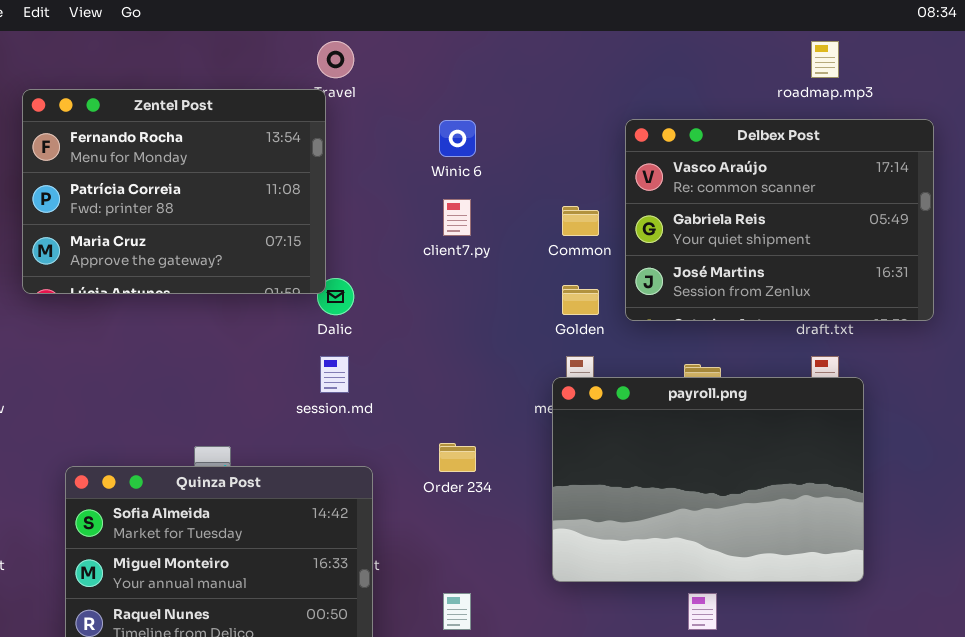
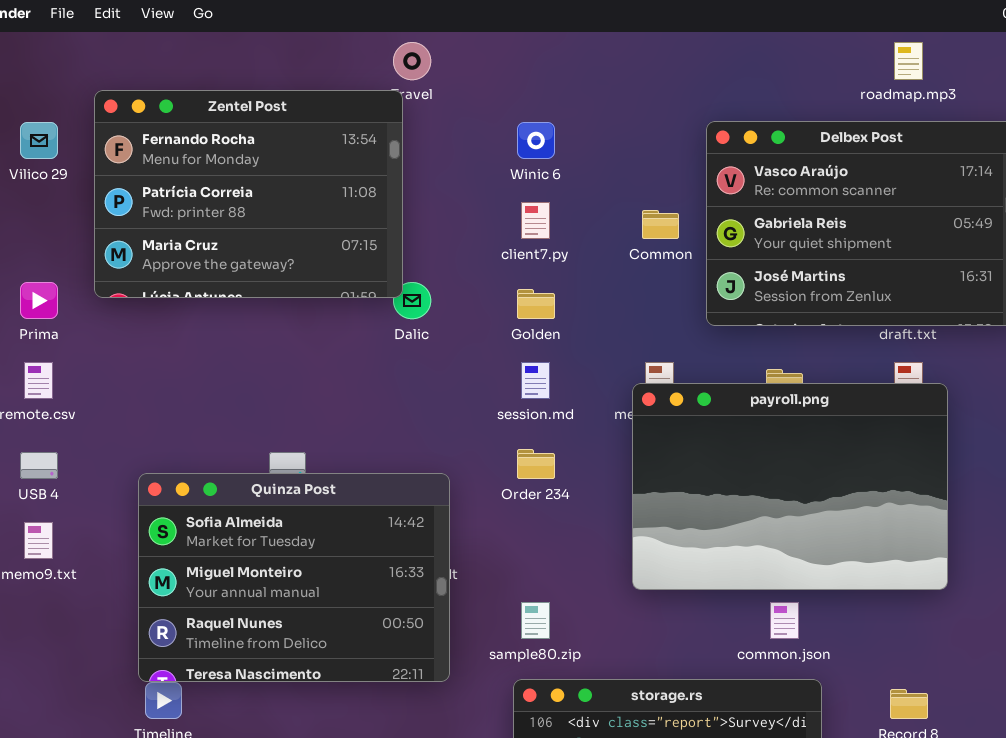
Golden: [562,285,599,315] -> [517,289,555,319], moved
session.md: [320,356,349,393] -> [521,362,550,399], moved

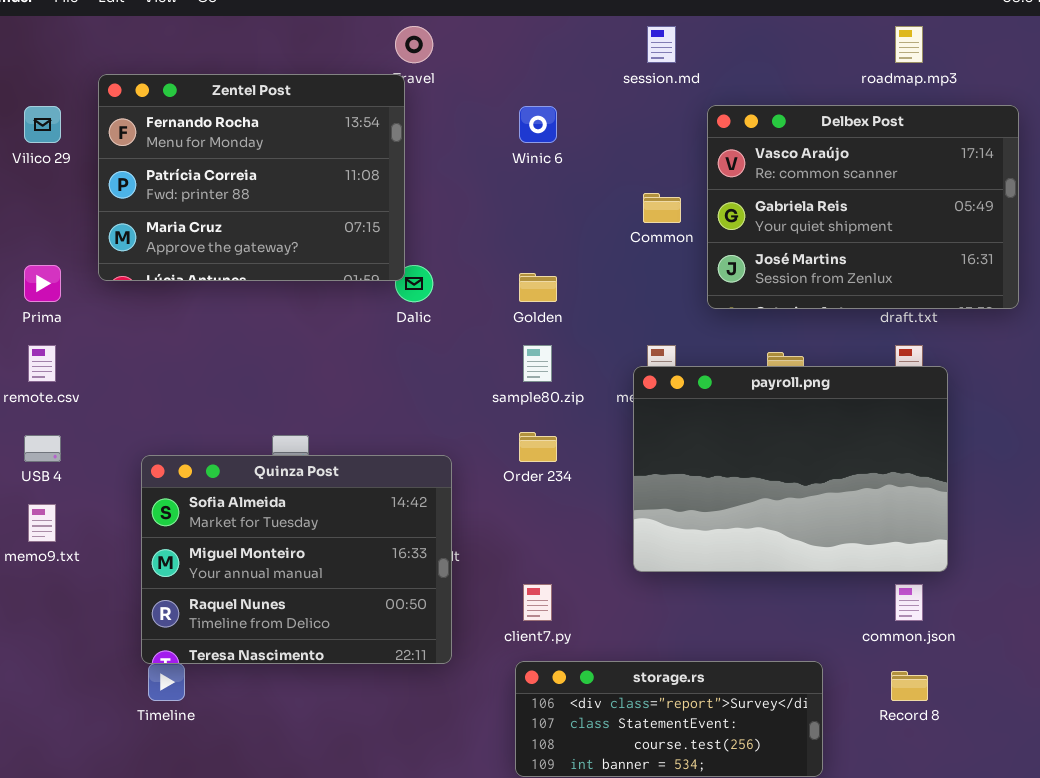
client7.py: [521,202,550,239] -> [523,584,552,621], moved
session.md: [521,362,550,399] -> [647,26,676,63], moved
sample80.zip: [521,602,550,639] -> [523,345,552,382], moved
common.json: [770,602,799,639] -> [895,584,923,621], moved

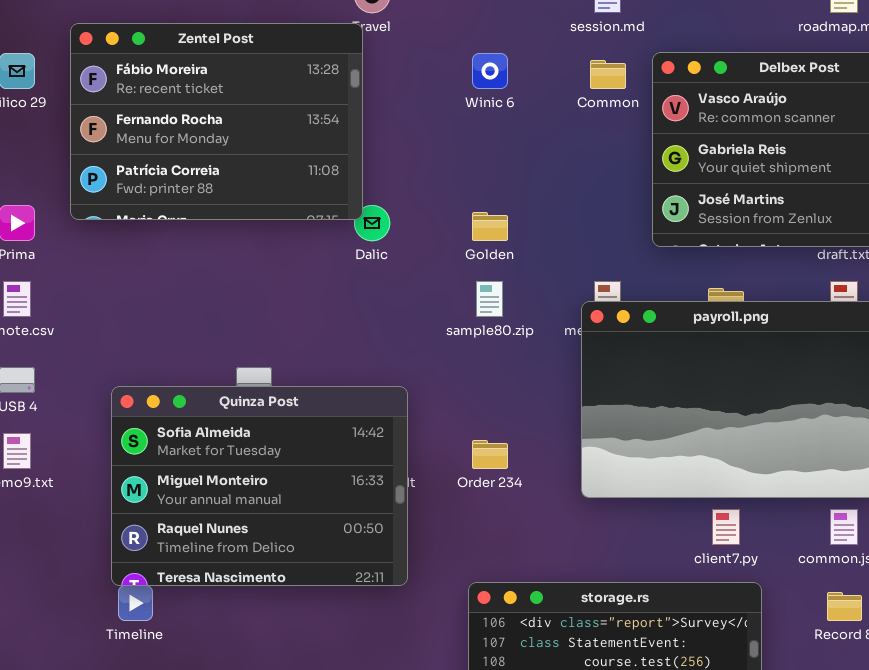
Zentel Post: [98,74,405,281] -> [70,23,363,220], scrolled up 1 row
Common: [643,193,681,223] -> [590,60,626,89], moved
Order 234: [519,432,557,462] -> [472,440,508,469], moved
client7.py: [523,584,552,621] -> [712,509,740,545], moved

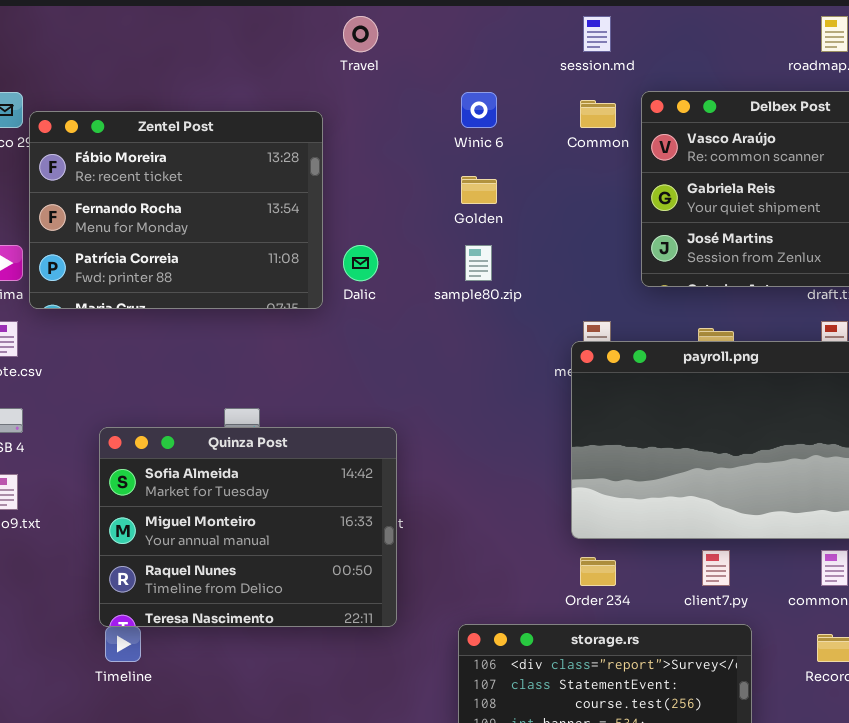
Zentel Post: [70,23,363,220] -> [29,111,323,309], moved
Golden: [472,212,508,241] -> [461,176,497,204], moved
sample80.zip: [476,281,503,317] -> [465,245,492,281], moved
Order 234: [472,440,508,469] -> [580,557,616,586], moved

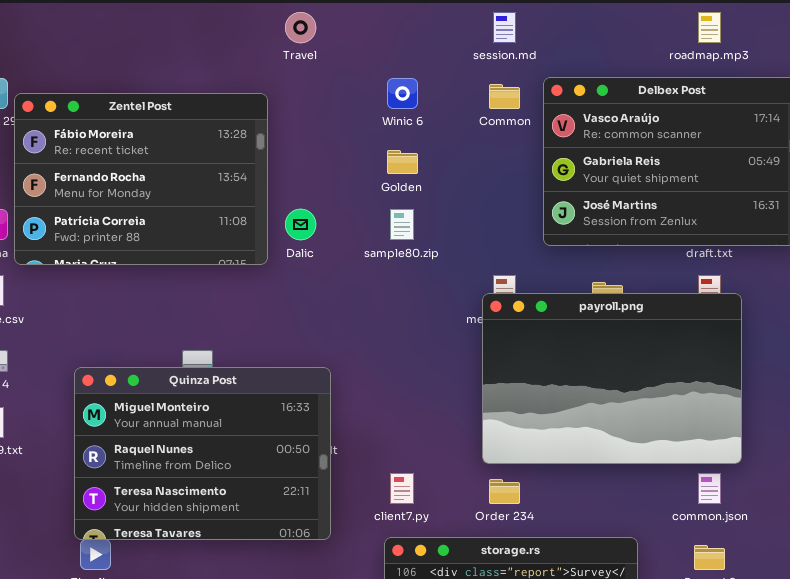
Quinza Post: [99,427,397,627] -> [74,367,331,540], scrolled down 1 row
client7.py: [702,550,730,586] -> [390,473,414,504], moved

